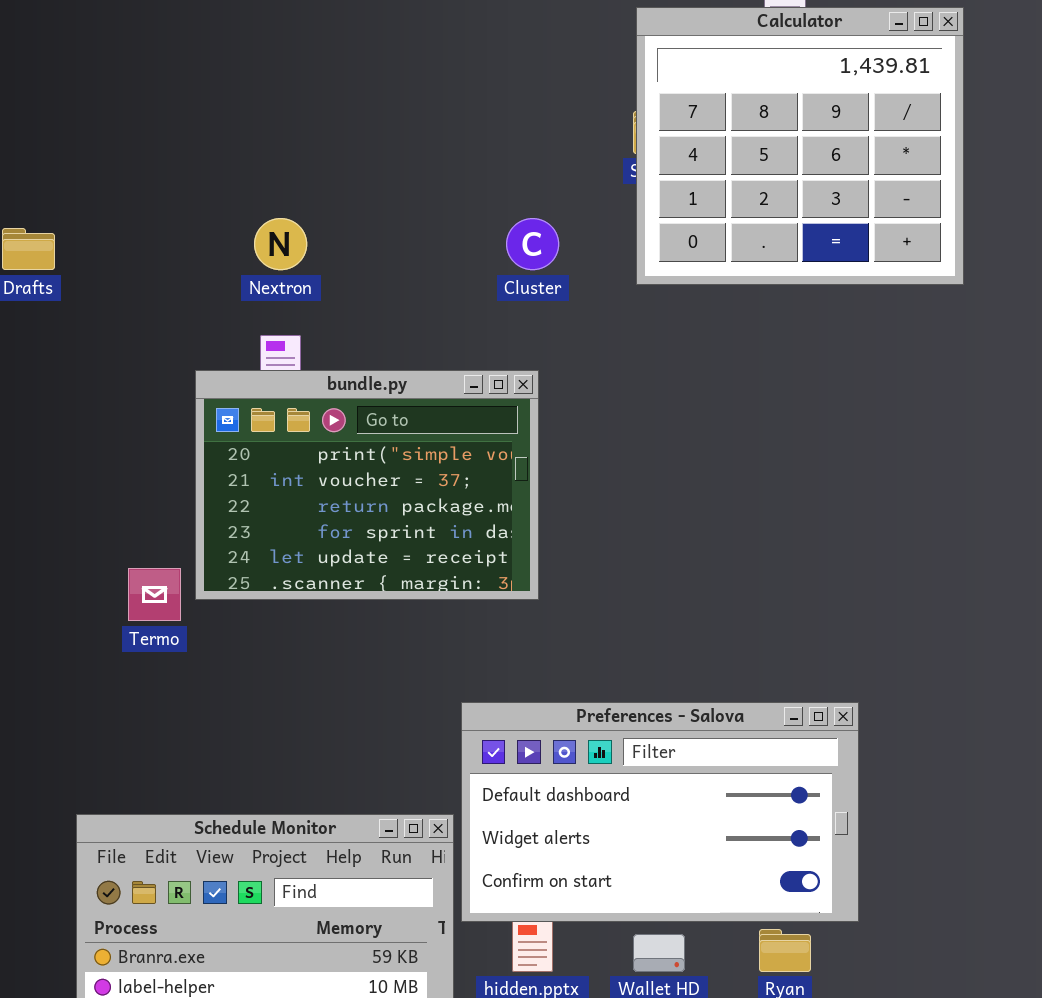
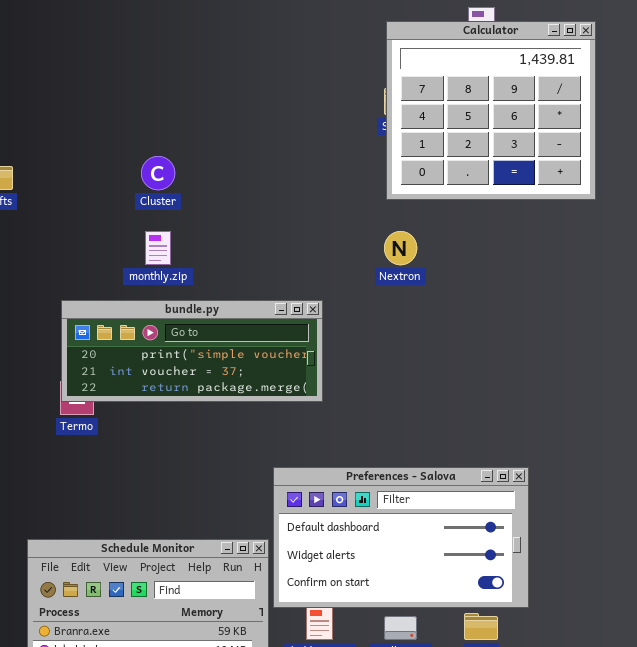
Nextron: [254,218,307,270] -> [384,231,417,265], moved
Cluster: [506,218,559,270] -> [141,156,175,190], moved
bundle.py: [195,370,539,600] -> [61,300,323,402], resized

